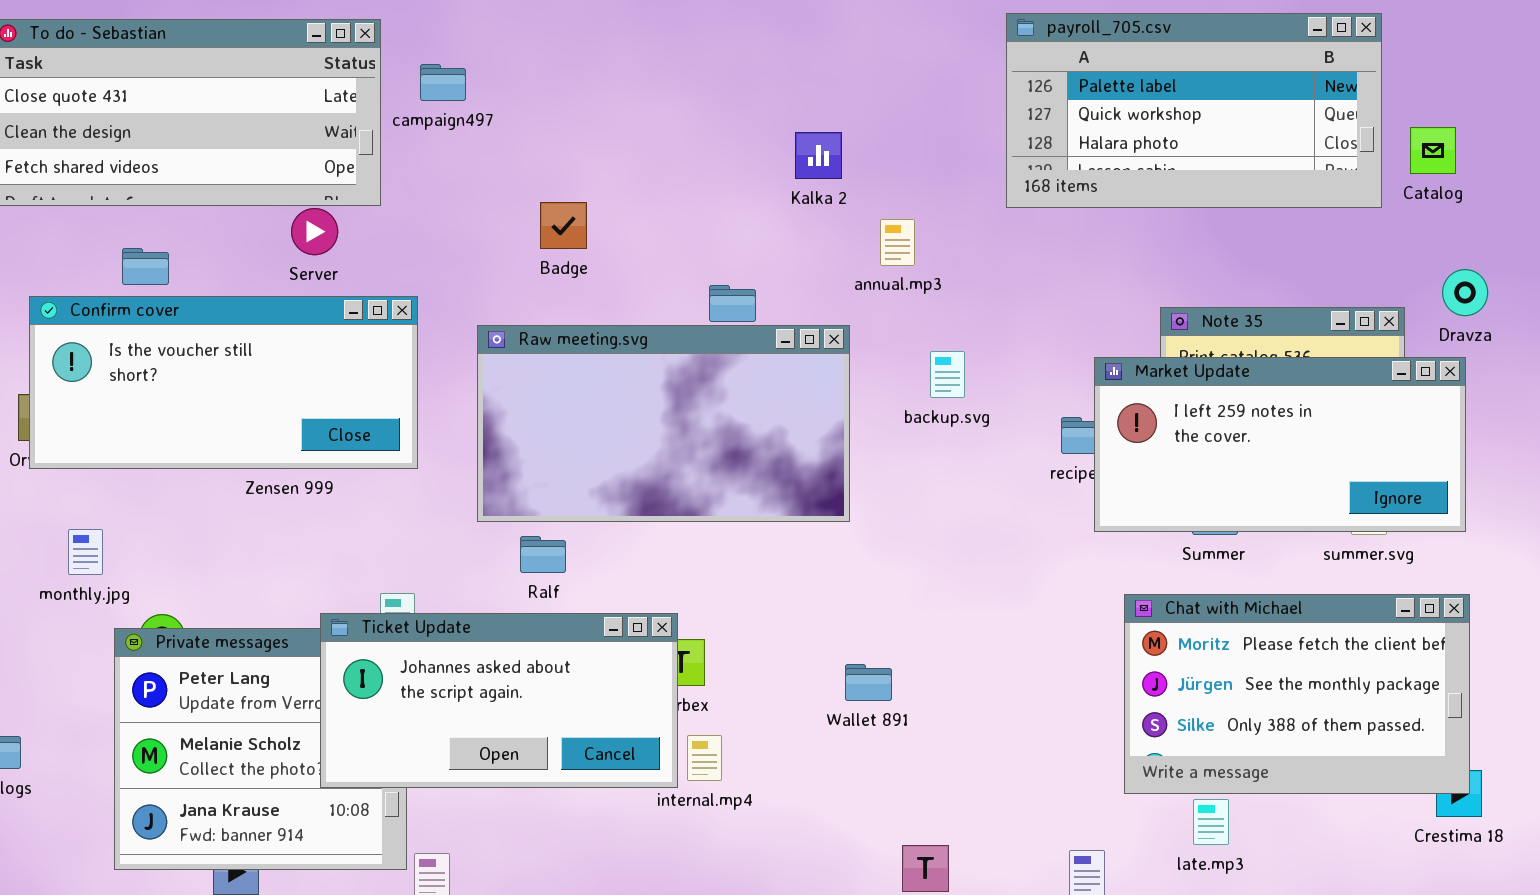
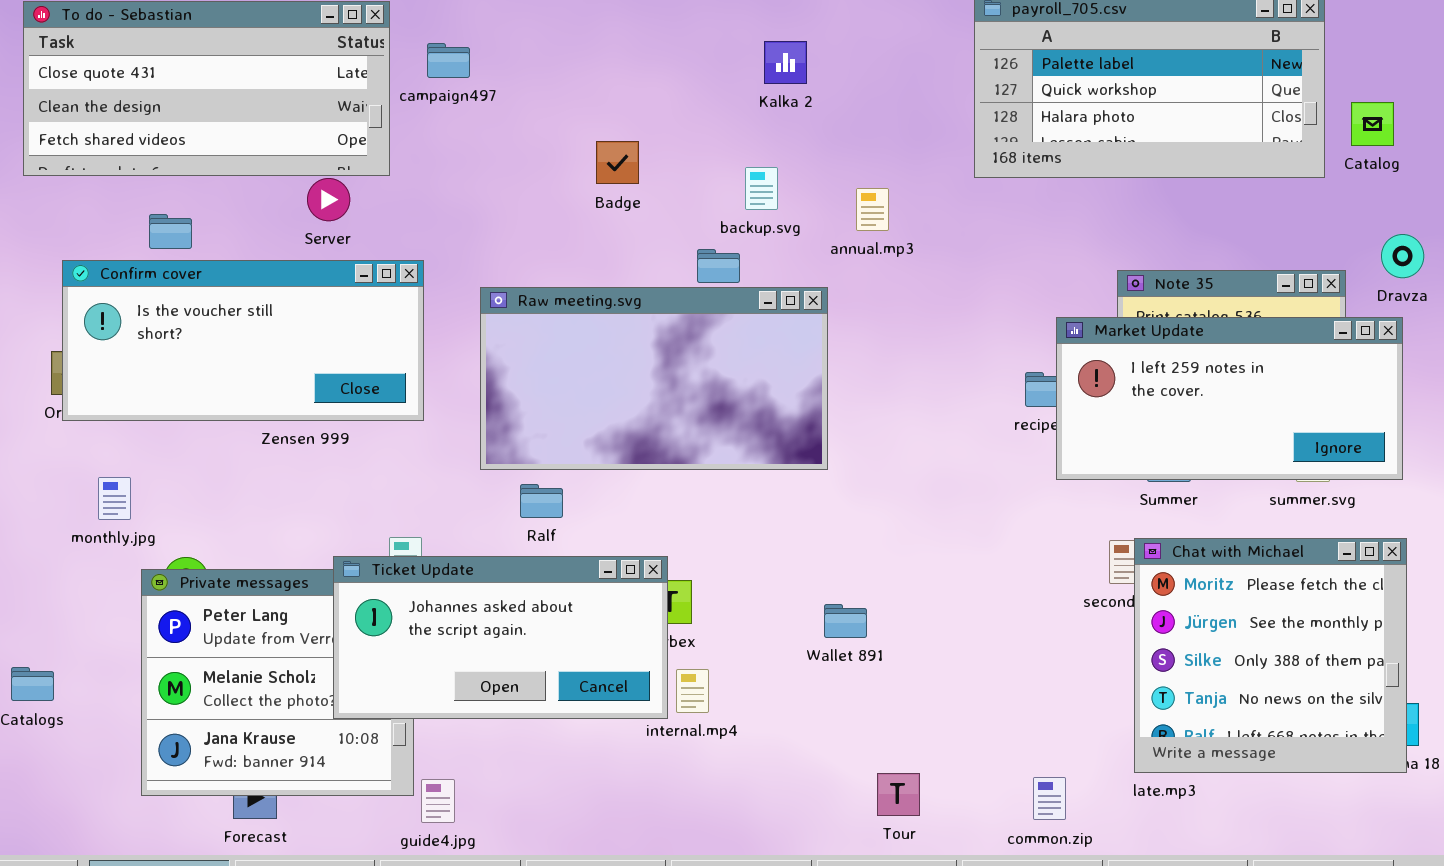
Kalka 2: [795,132,842,179] -> [764,41,807,84], moved
Badge: [540,202,587,249] -> [596,141,639,184], moved
backup.svg: [930,351,965,398] -> [745,167,778,210], moved
Chat with Michael: [1124,594,1470,794] -> [1134,538,1407,773], resized

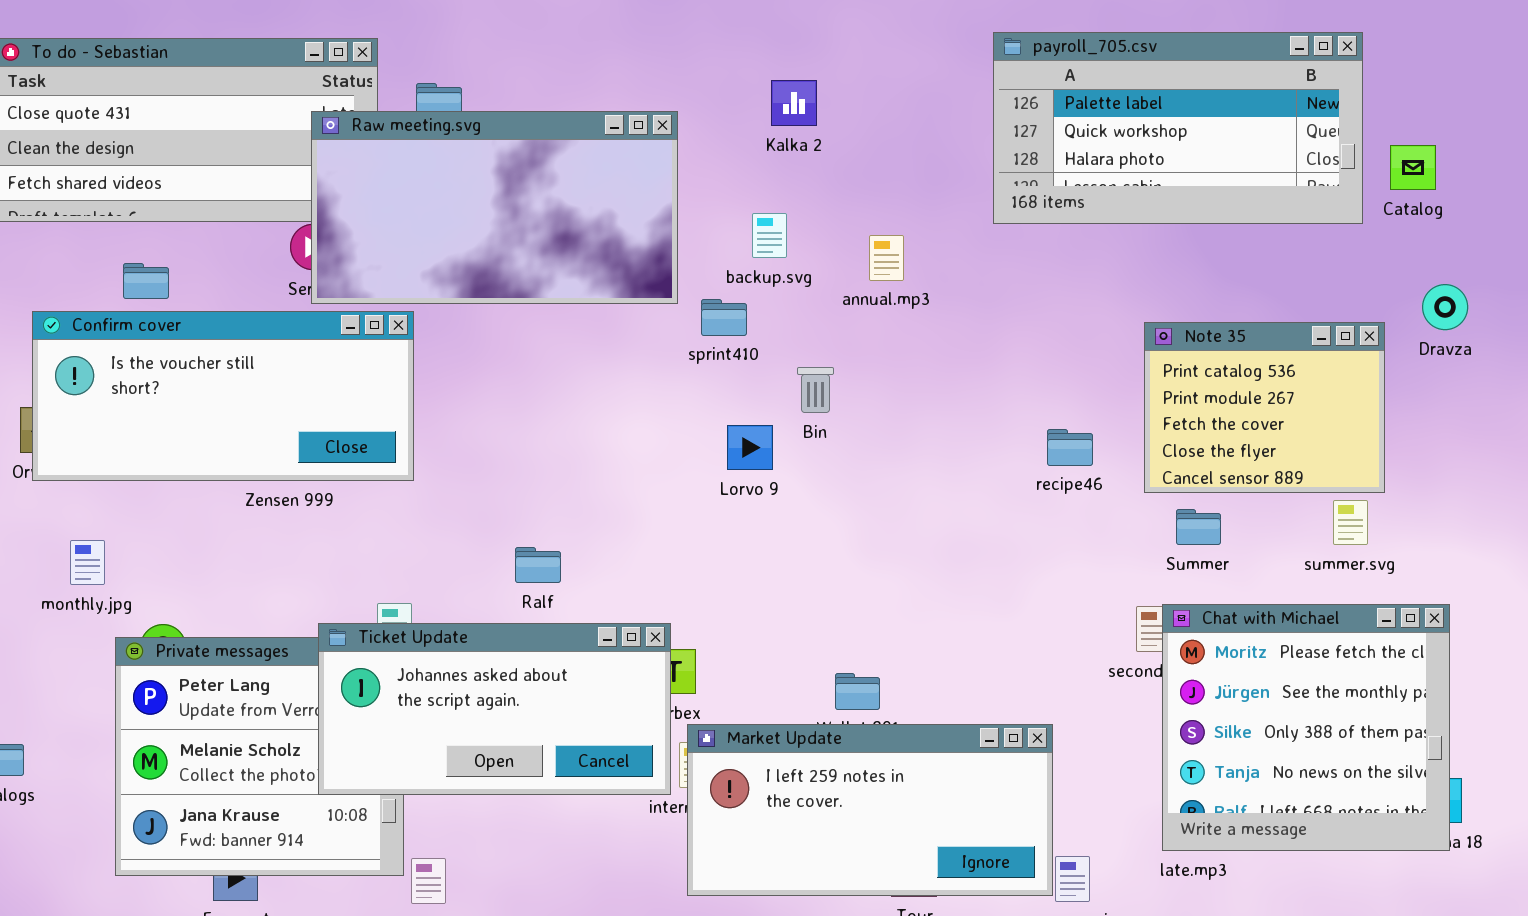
Raw meeting.svg: [480,287,828,470] -> [311,111,678,304], moved
Market Update: [1056,317,1403,480] -> [687,724,1053,896], moved

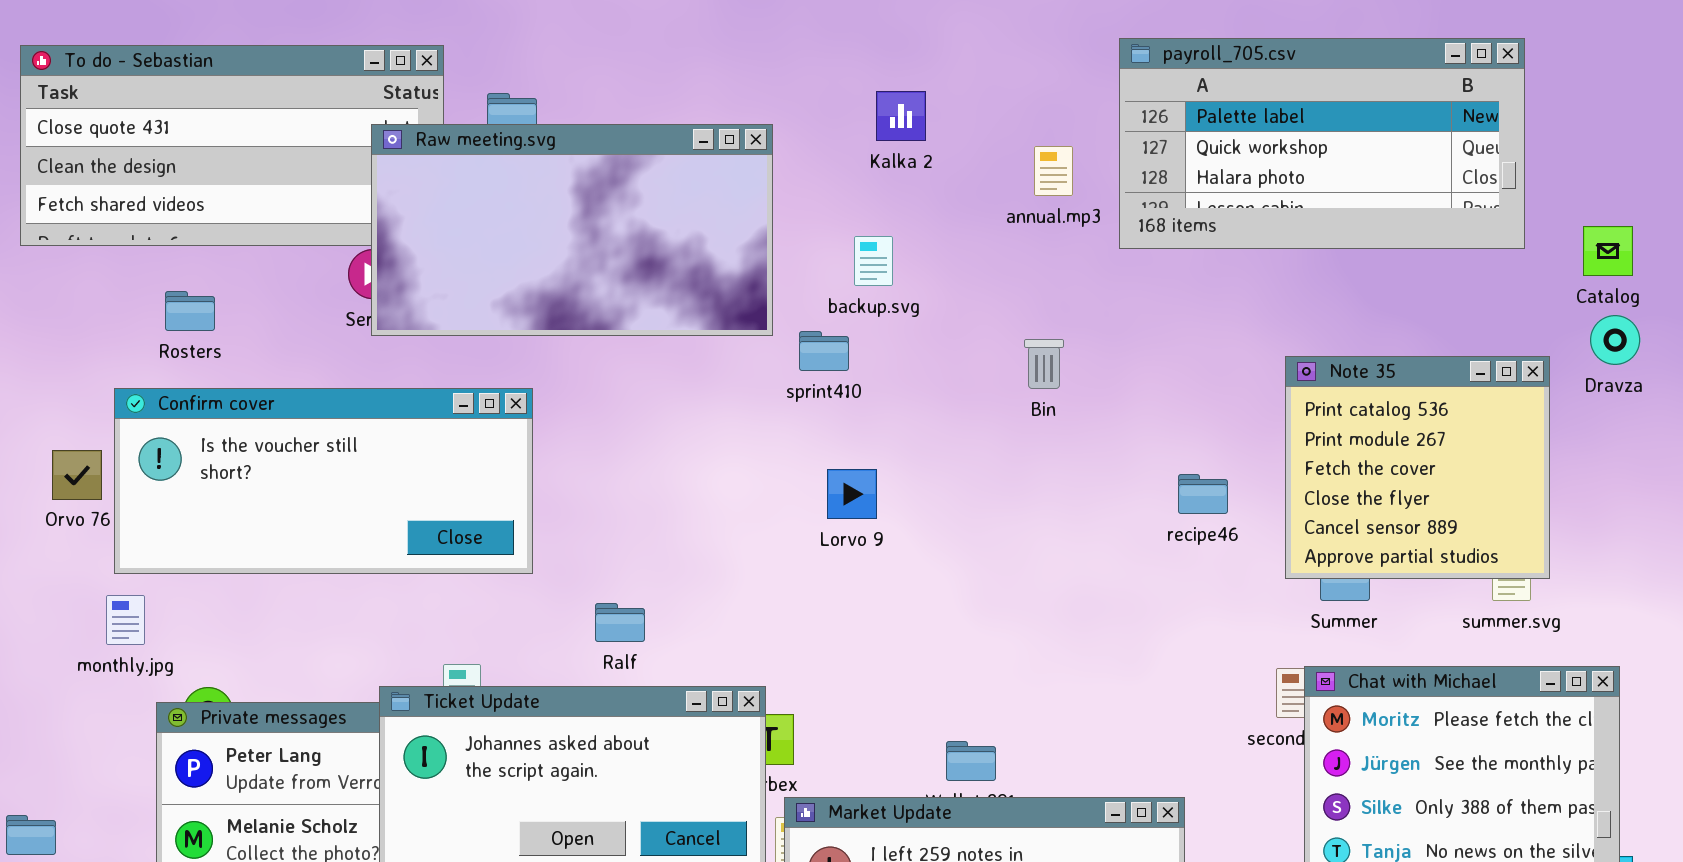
Catalog: [1390,145,1436,190] -> [1583,226,1633,276], moved
annual.mp3: [869,235,904,281] -> [1034,146,1073,196], moved
Confirm cover: [32,311,414,481] -> [114,388,533,574], moved
Note 35: [1144,322,1385,493] -> [1285,356,1550,579], resized
Bin: [797,367,834,413] -> [1024,339,1064,389], moved

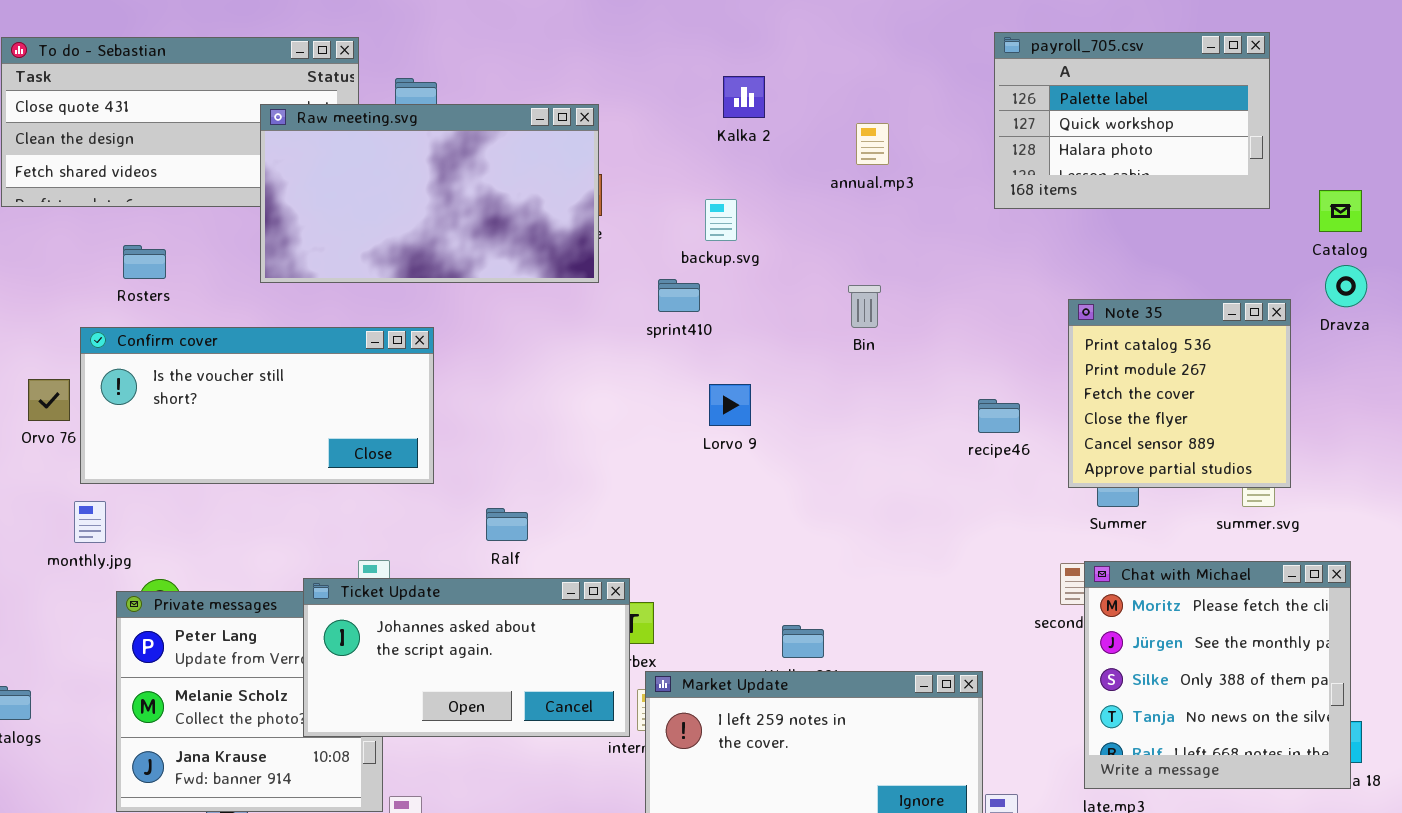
payroll_705.csv: [1119,38,1525,249] -> [994,32,1270,209], resized
Raw meeting.svg: [371,124,773,336] -> [260,104,599,283], moved
Lorvo 9: [827,469,877,519] -> [709,384,751,426], moved

